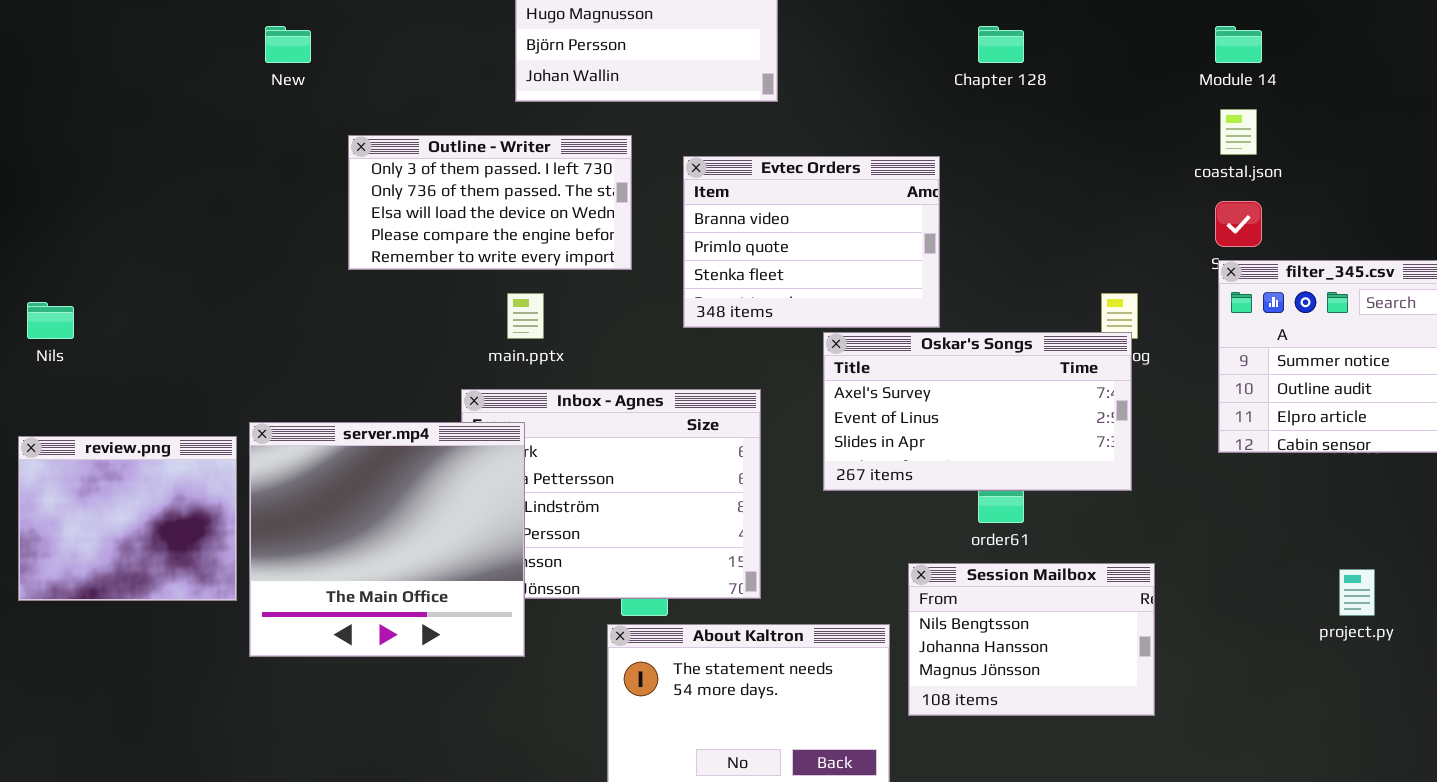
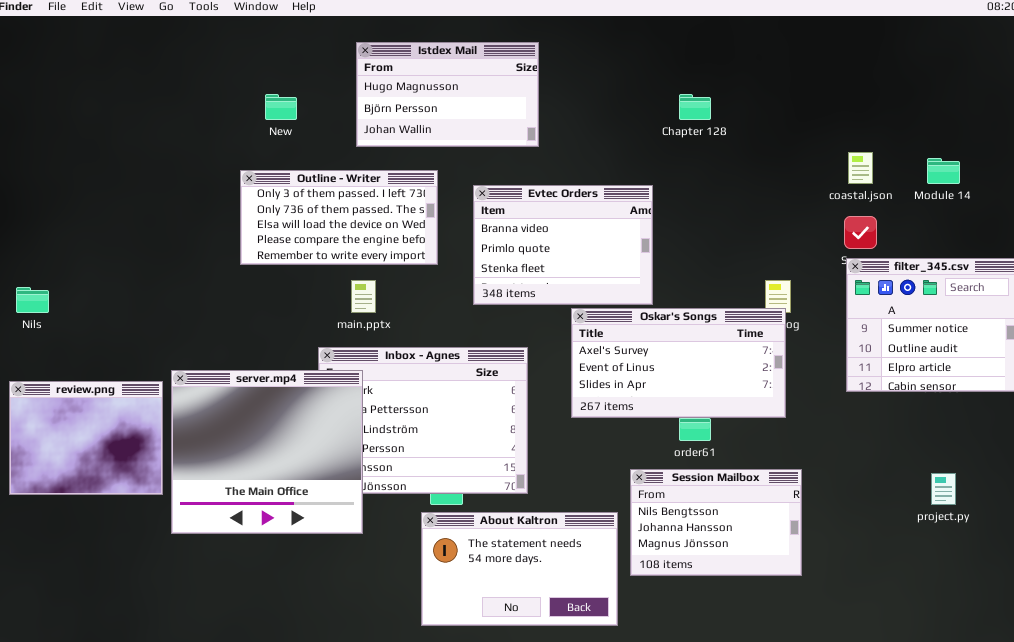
New: [265,26,311,63] -> [265,94,297,120], moved
Module 14: [1215,26,1262,63] -> [927,158,960,184], moved

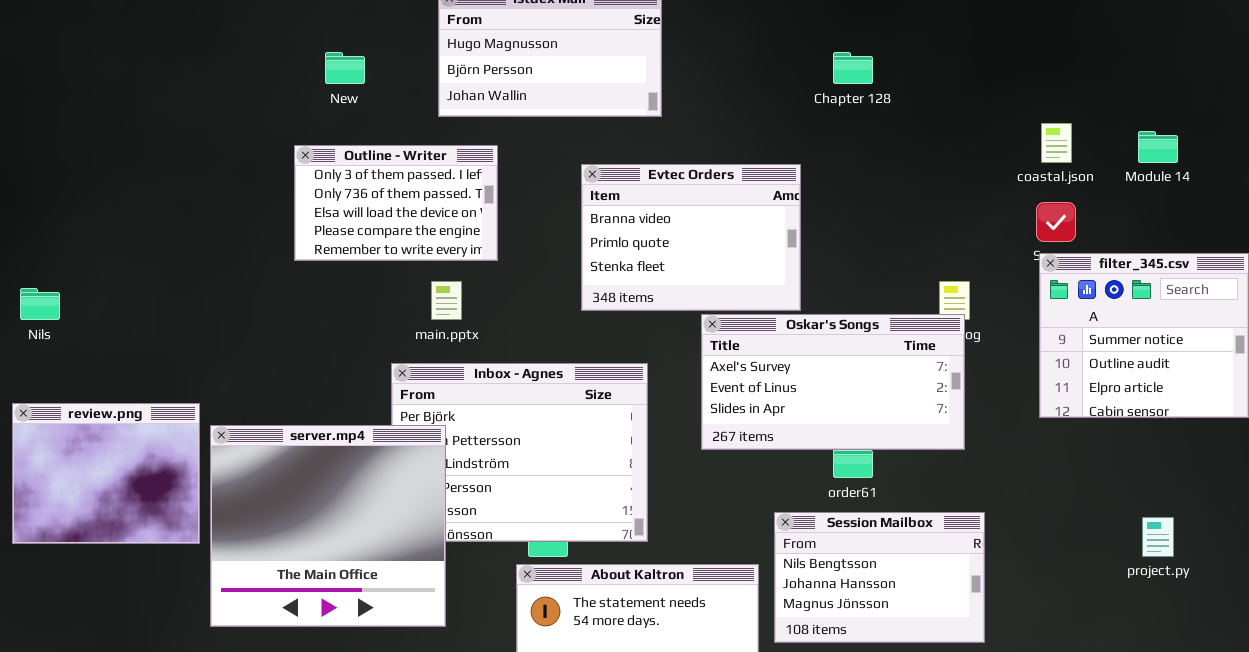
Outline - Writer: [240,170,438,265] -> [294,145,498,261], resized
server.mp4: [171,370,363,534] -> [210,425,446,627], moved

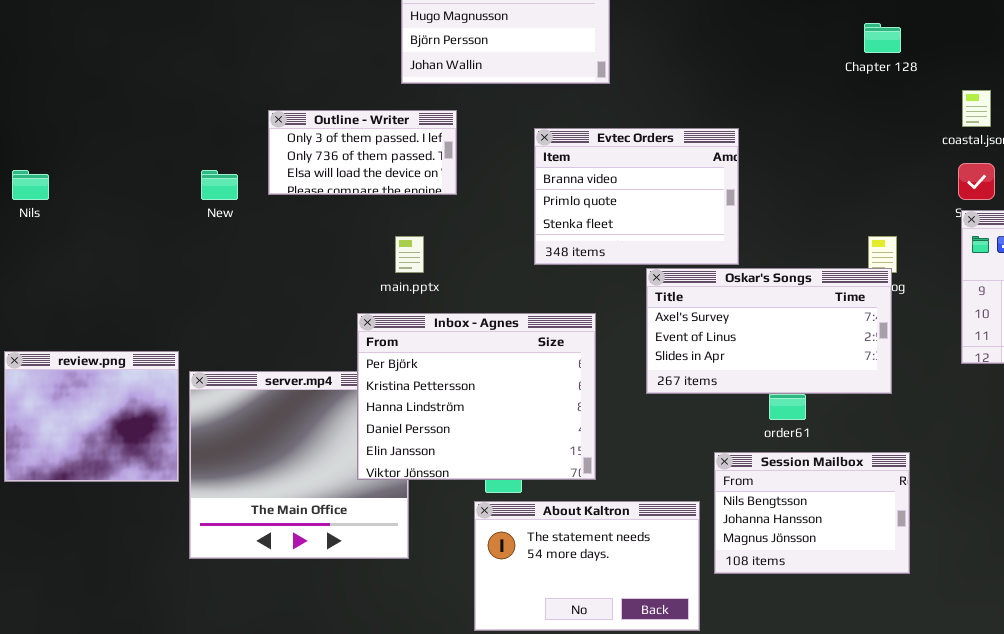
New: [325,52,365,84] -> [201,170,238,200], moved
Chapter 128: [833,52,873,84] -> [864,23,901,53], moved
Outline - Writer: [294,145,498,261] -> [268,110,457,195], resized
Nils: [20,288,60,320] -> [12,170,49,200], moved
Inbox - Agnes: [391,363,648,542] -> [357,313,596,480], raised

